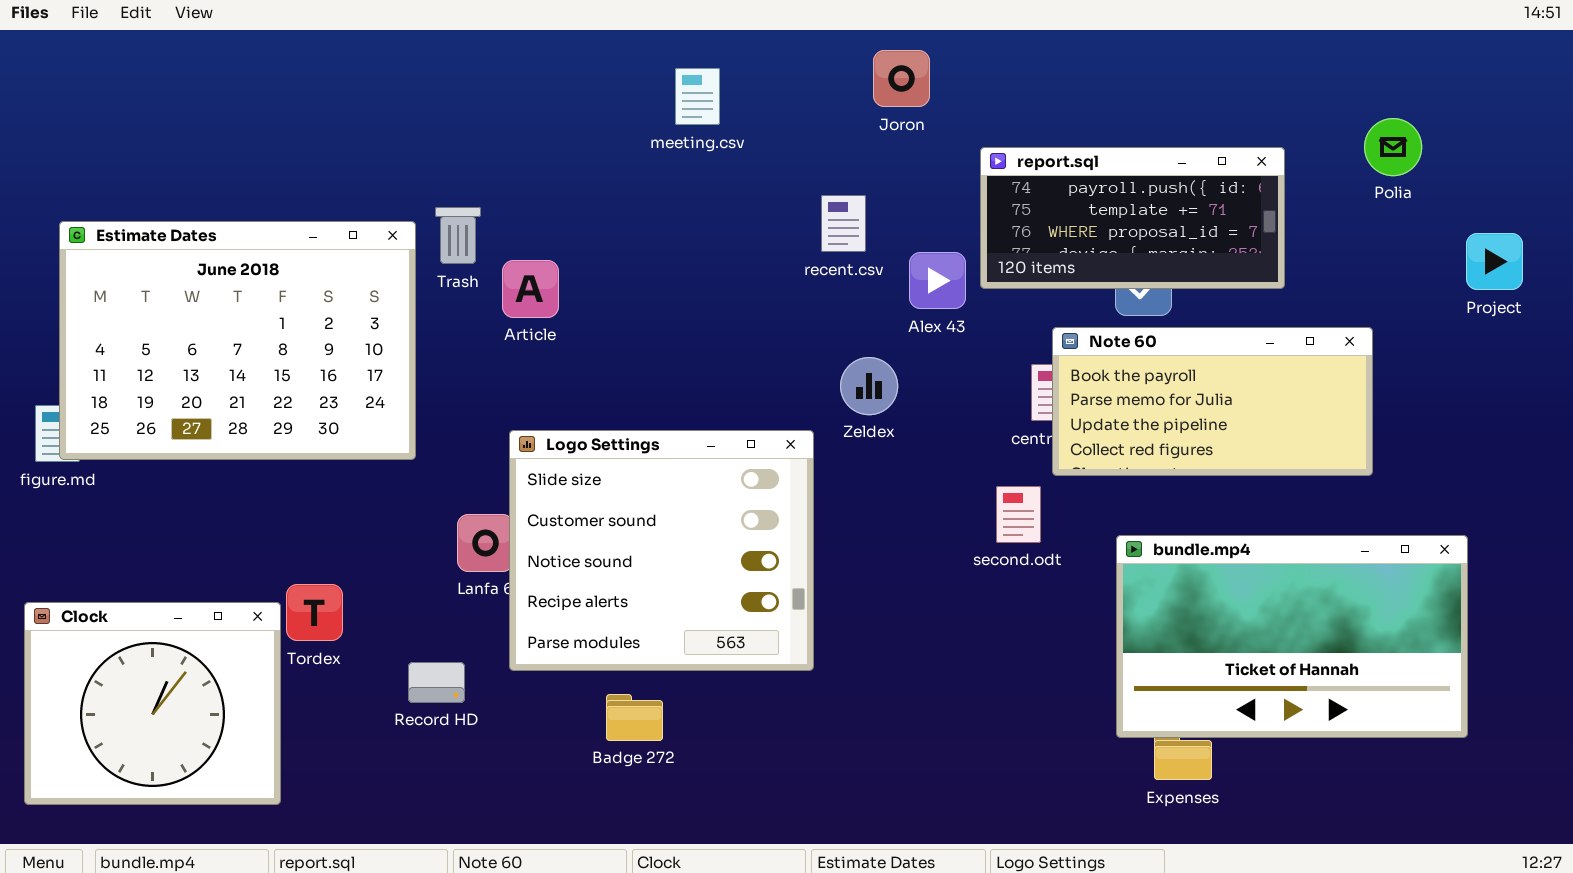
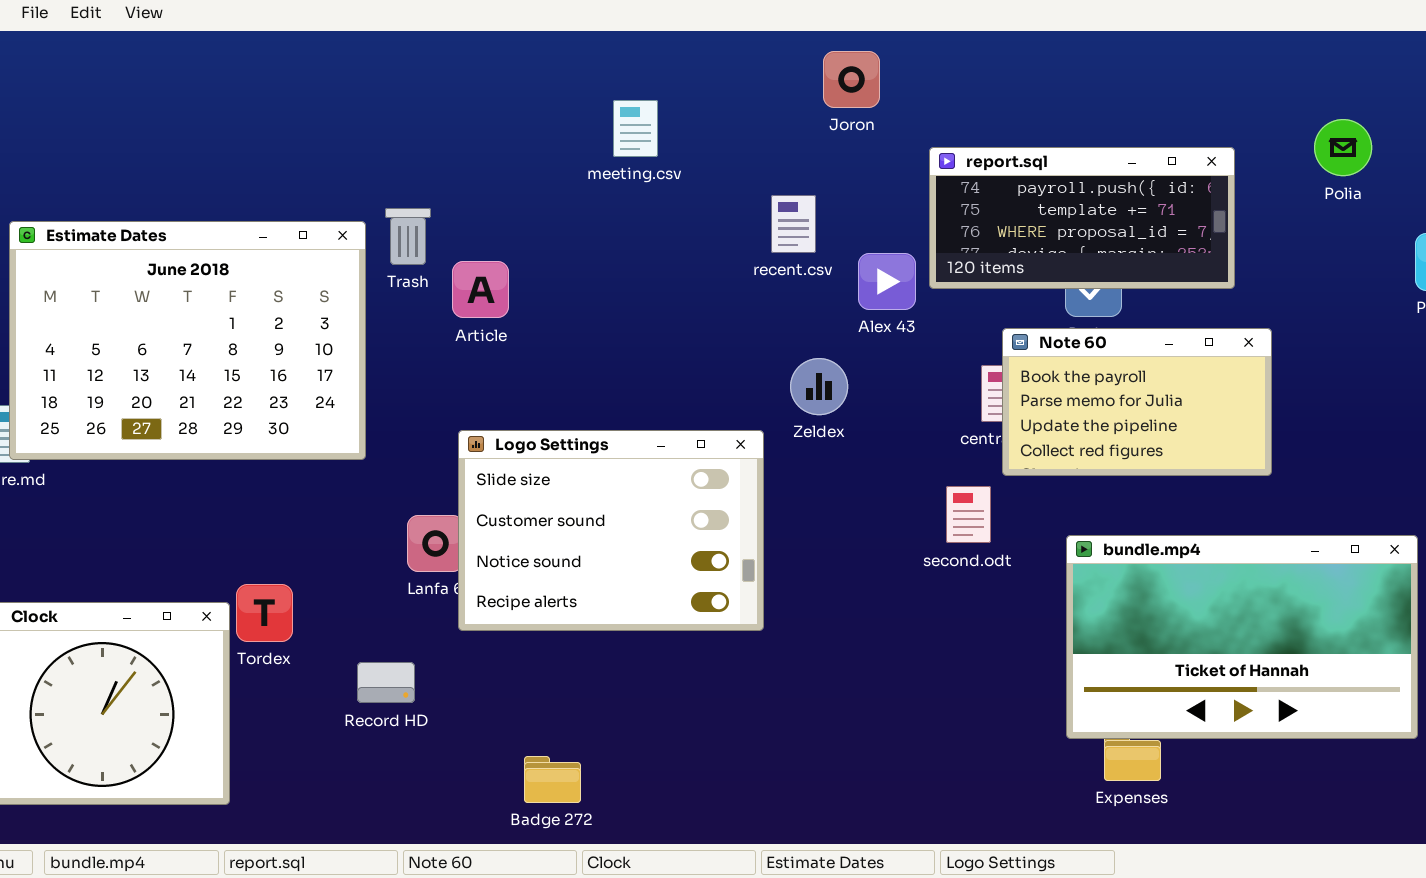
meeting.csv: [675,68,720,125] -> [613,100,658,157], moved
Note 60: [1052,327,1373,476] -> [1002,328,1272,476], resized
Logo Settings: [509,430,814,671] -> [458,430,764,631], resized
Badge 272: [606,694,663,741] -> [524,756,581,803], moved

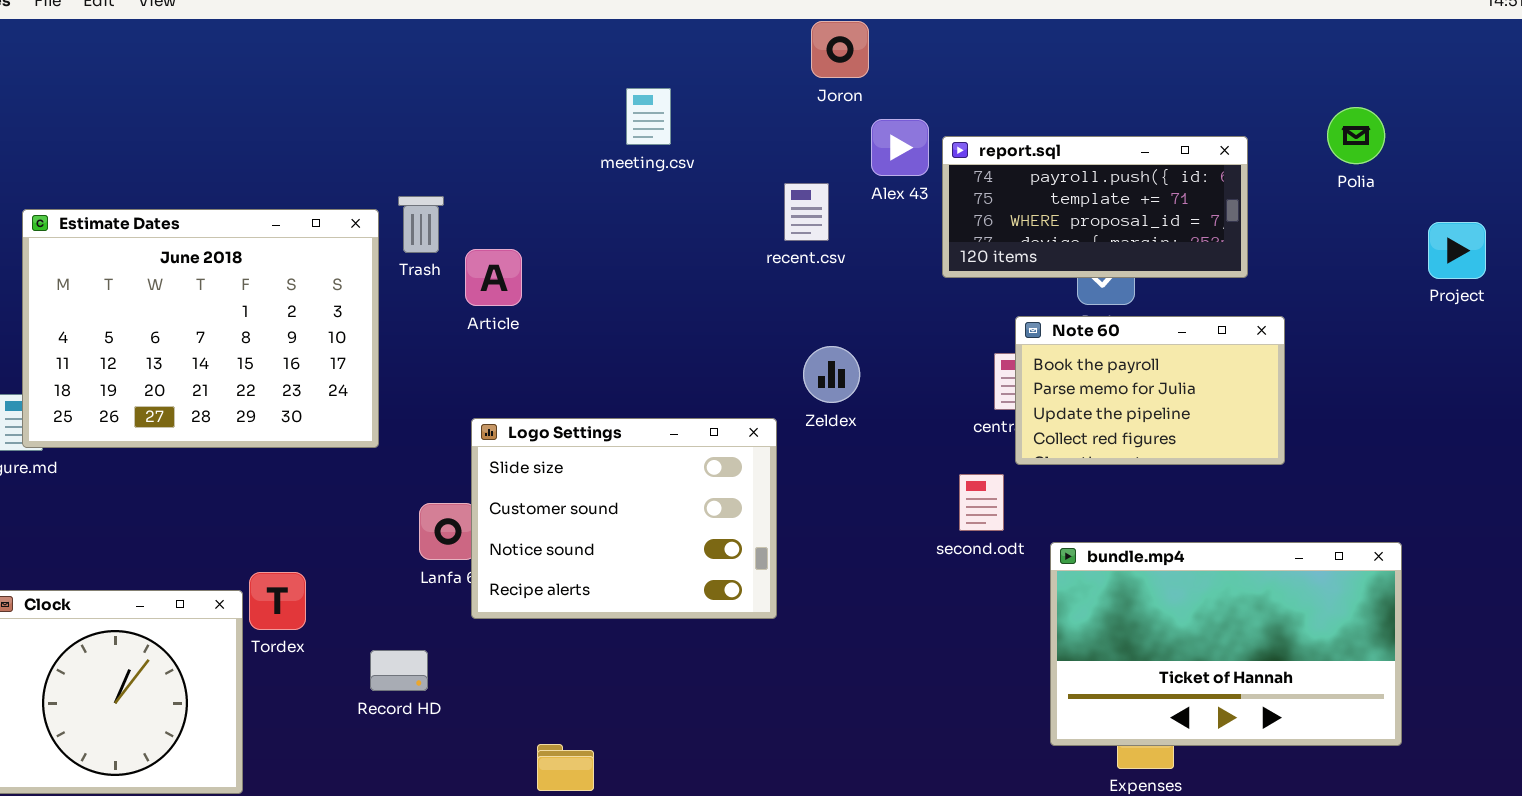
Joron: [823,51,880,108] -> [811,21,869,78], moved
Alex 43: [858,253,916,310] -> [871,119,929,176], moved
bundle.mp4: [1066,535,1418,739] -> [1050,542,1402,746], moved

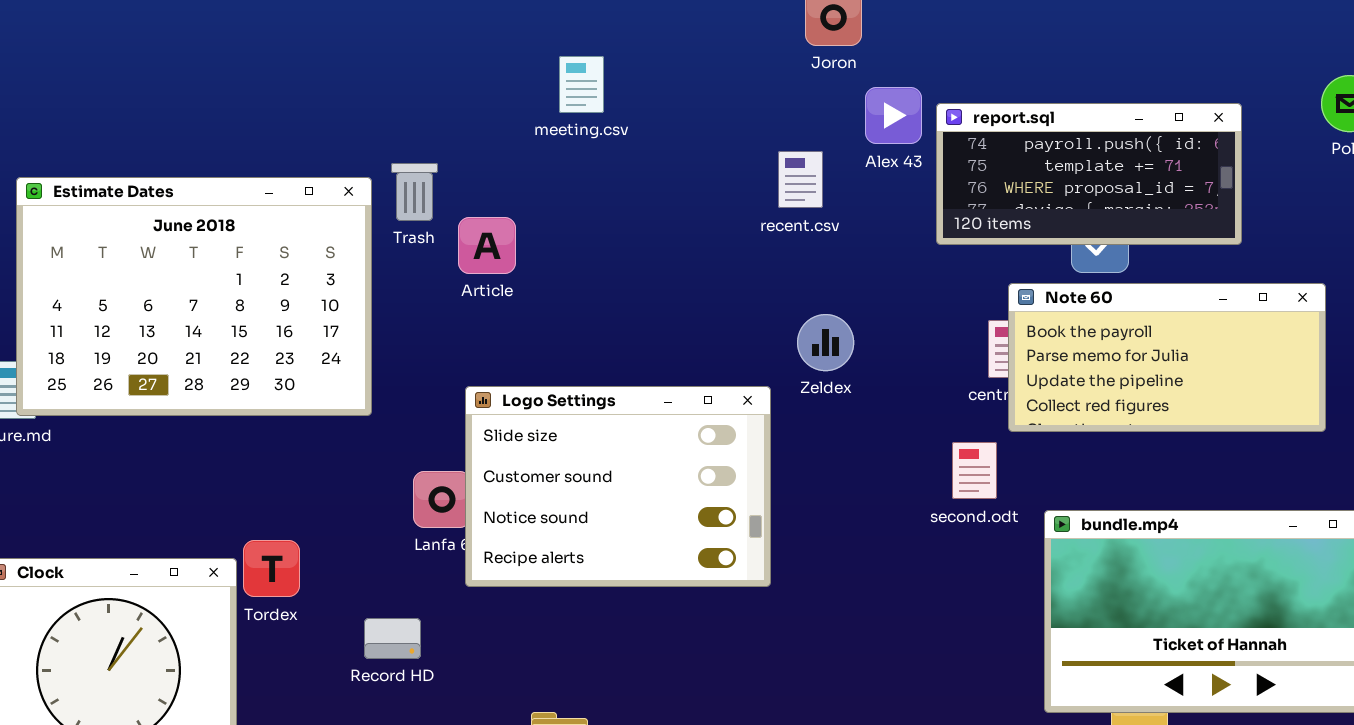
meeting.csv: [626,88,671,145] -> [559,56,604,113], moved
Note 60: [1015,316,1285,465] -> [1008,283,1326,432], resized

